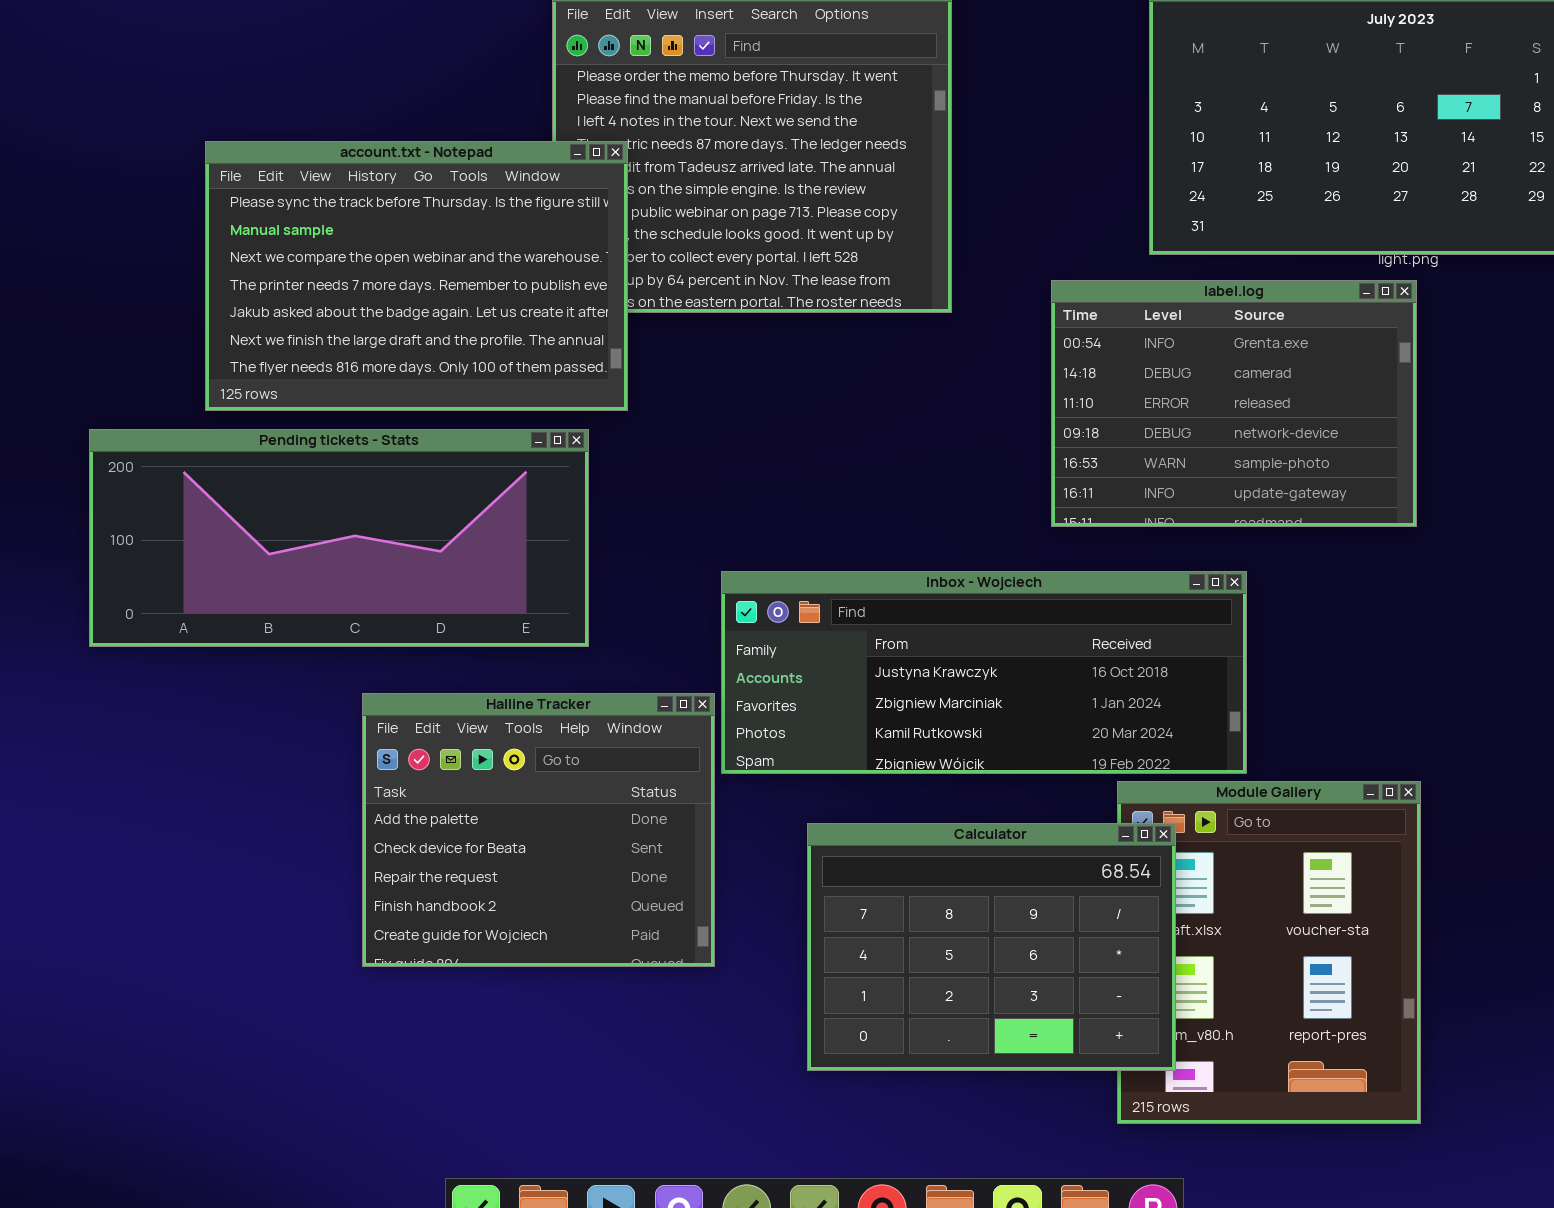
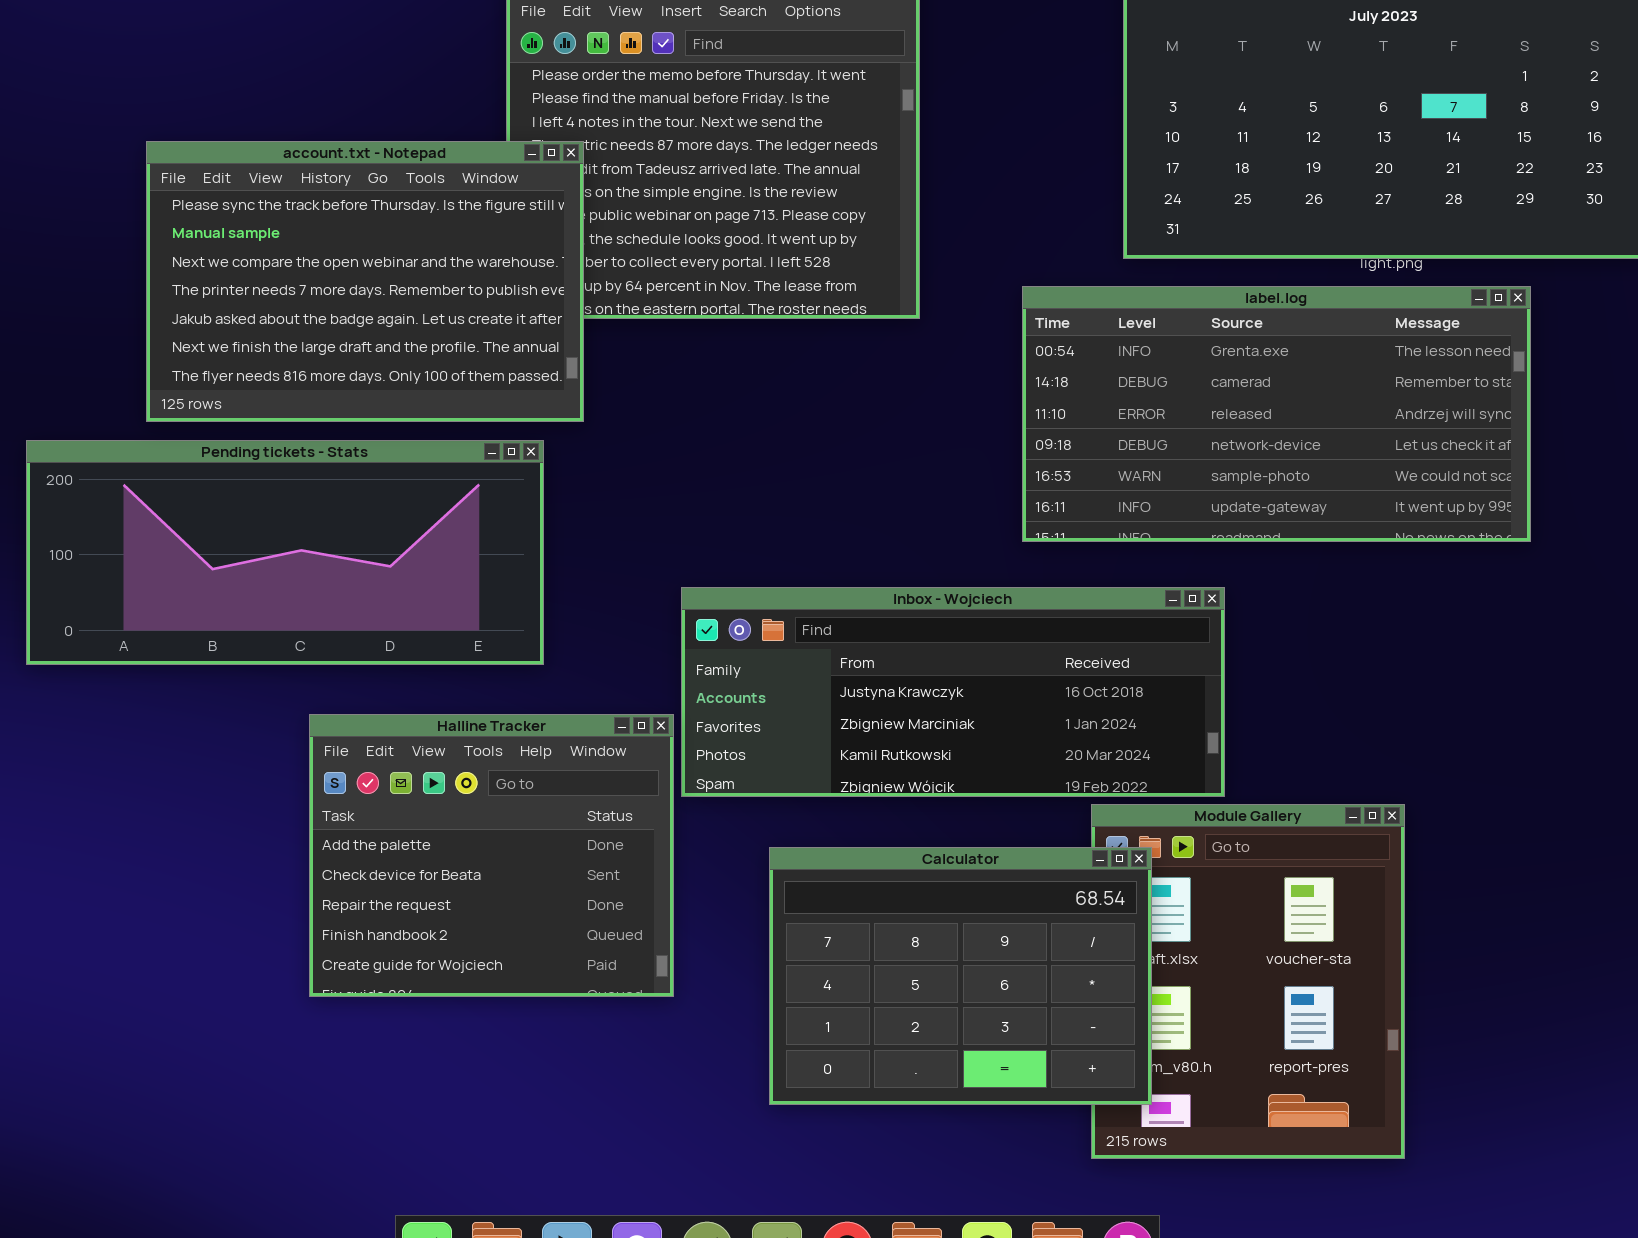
label.log: [1051,280,1417,527] -> [1022,286,1531,542], resized

